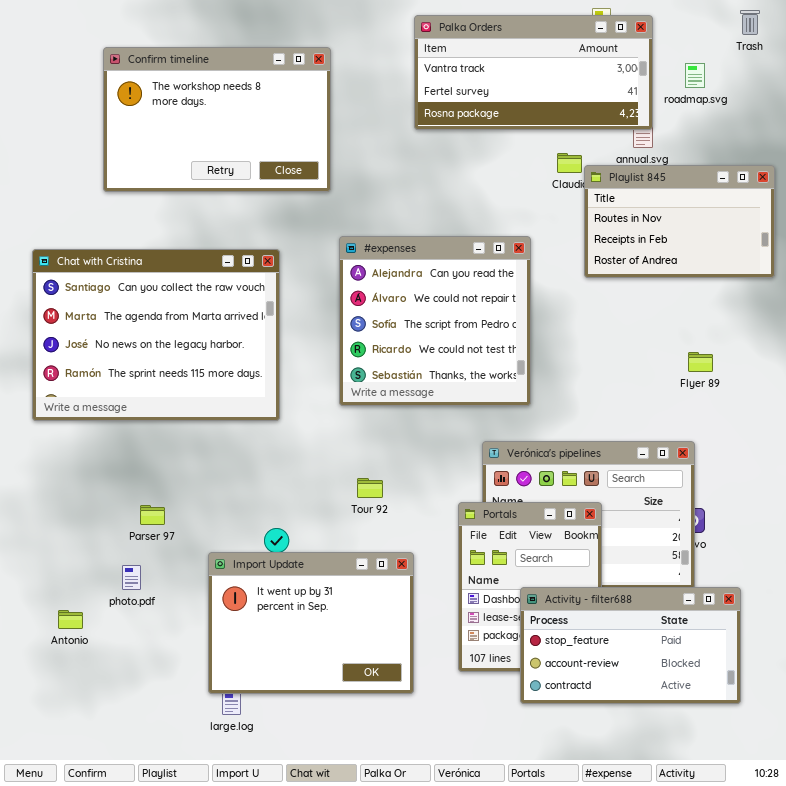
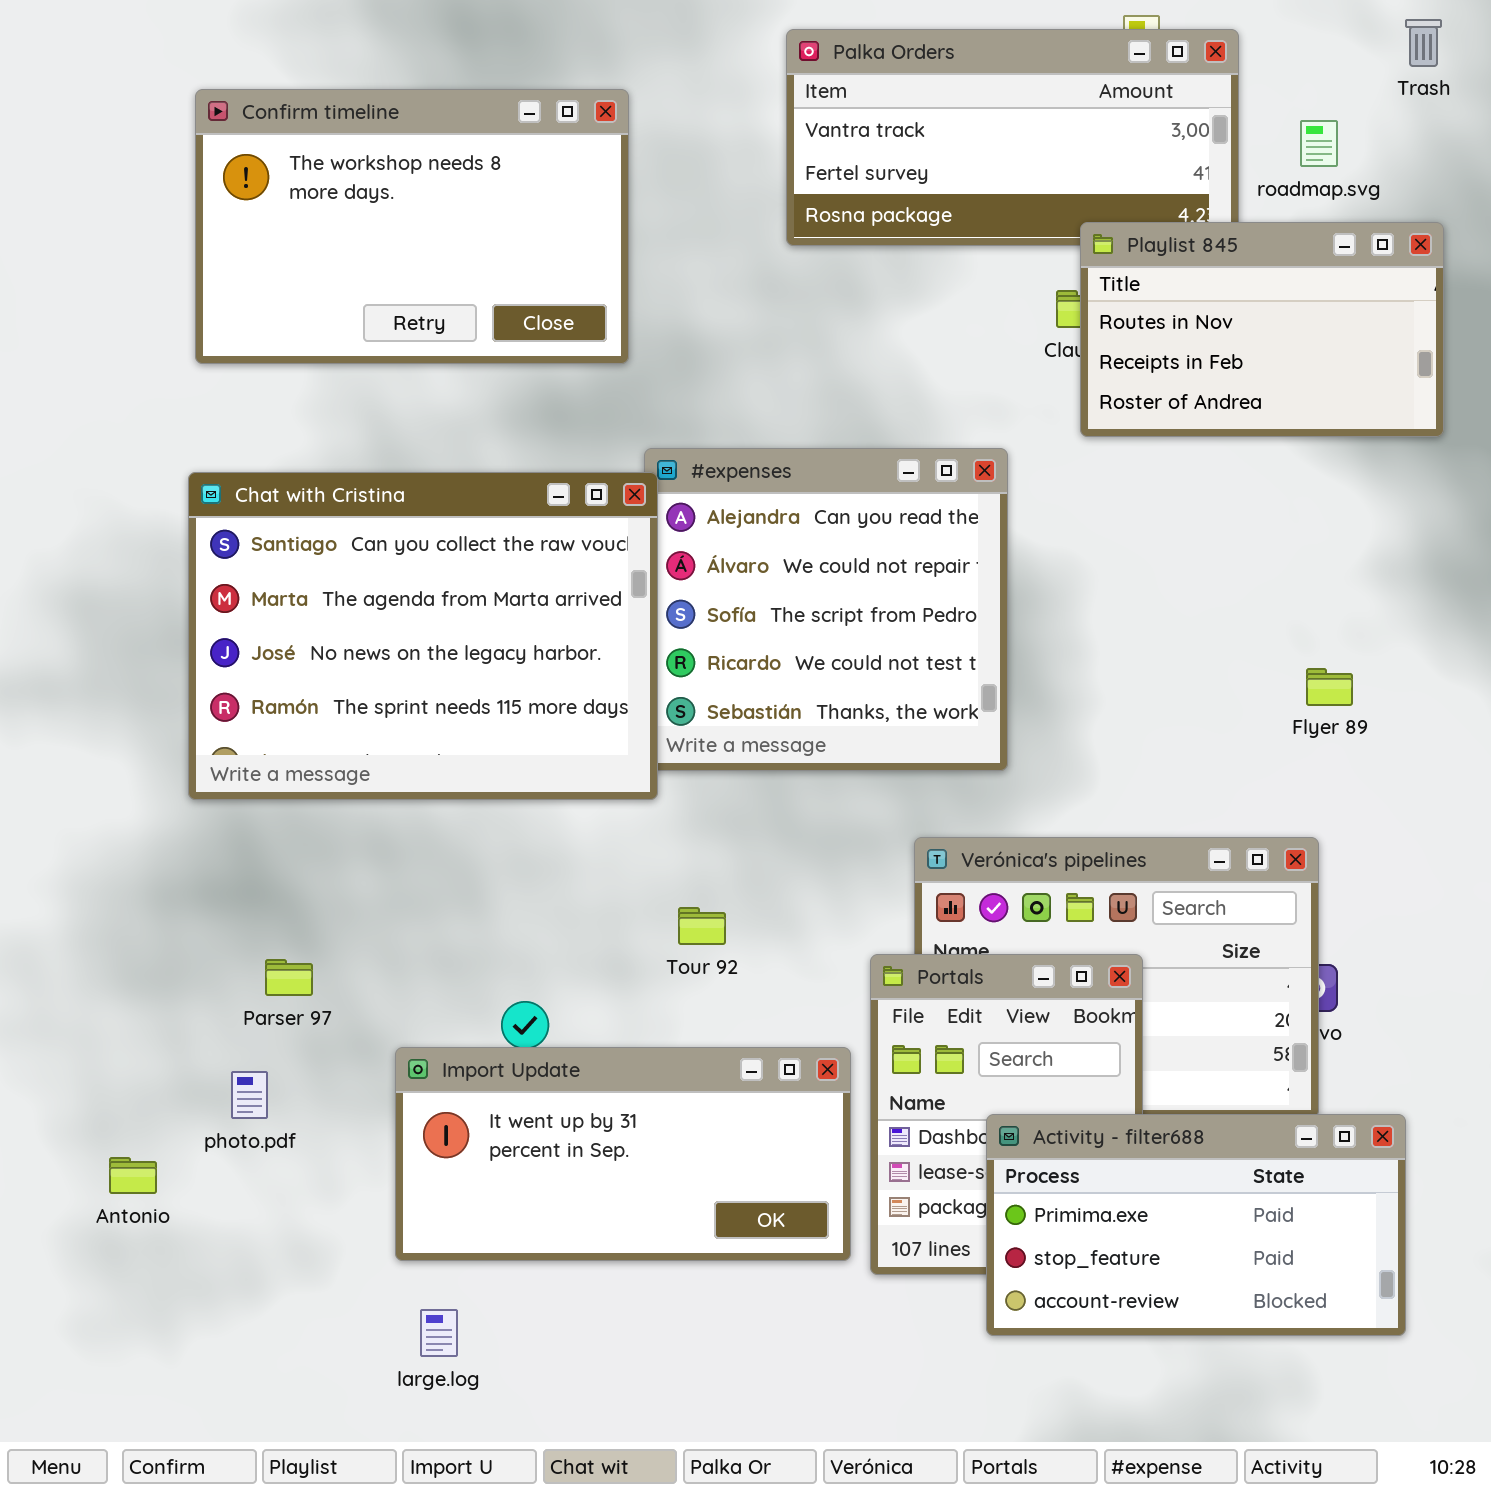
Playlist 845: [584,165,775,278] -> [1080,222,1444,437], moved
Chat with Cristina: [32,249,280,421] -> [188,472,658,800], moved
Import Update: [208,552,414,694] -> [395,1047,851,1261], resized
Activity - filter688: [520,587,741,704] -> [986,1114,1406,1336], scrolled up 1 row

